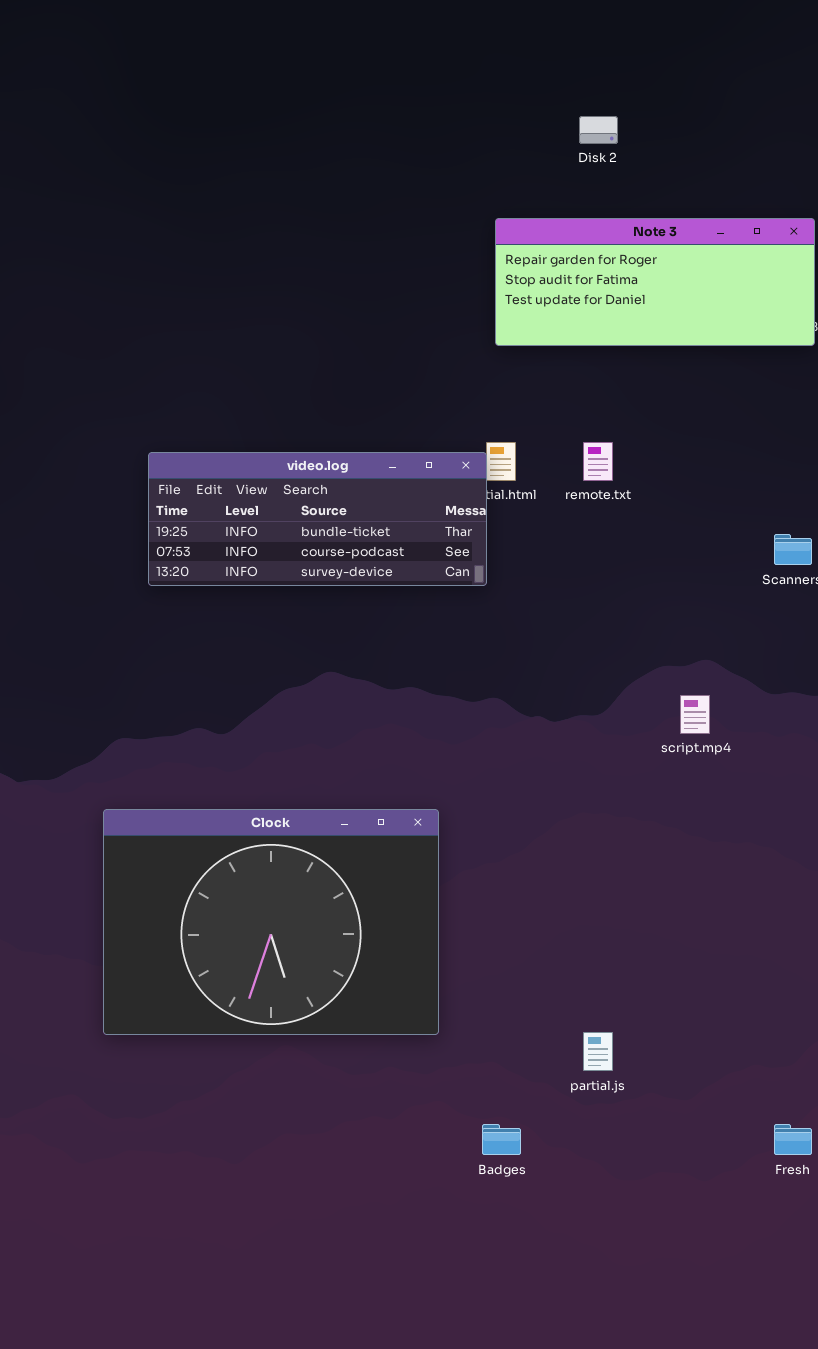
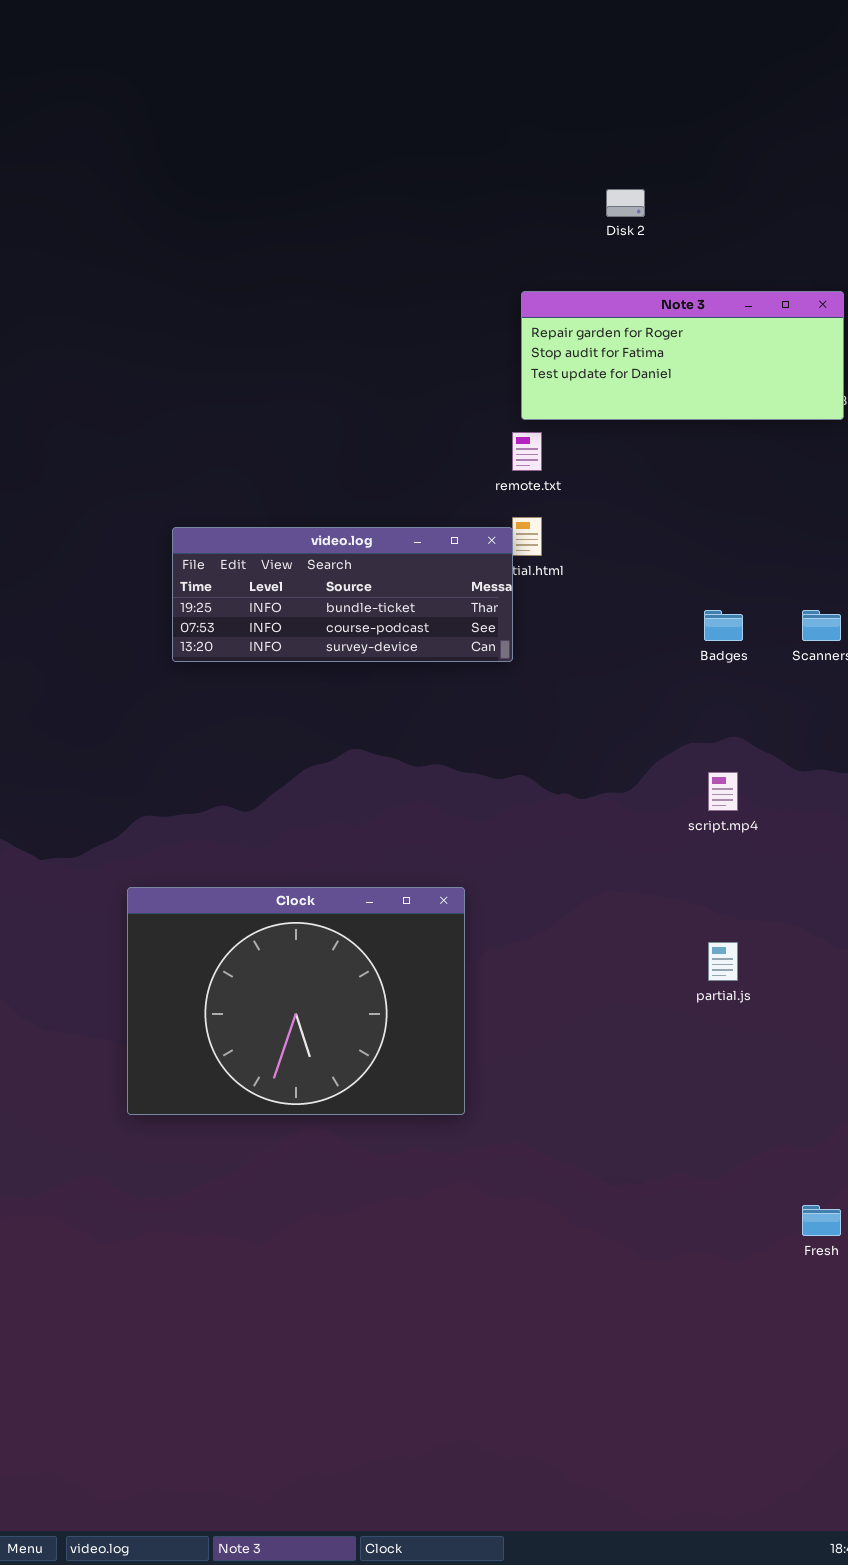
remote.txt: [583,442,613,481] -> [512,432,542,471], moved
partial.js: [583,1032,613,1071] -> [708,942,738,981], moved
Badges: [482,1124,521,1155] -> [704,610,743,641], moved

